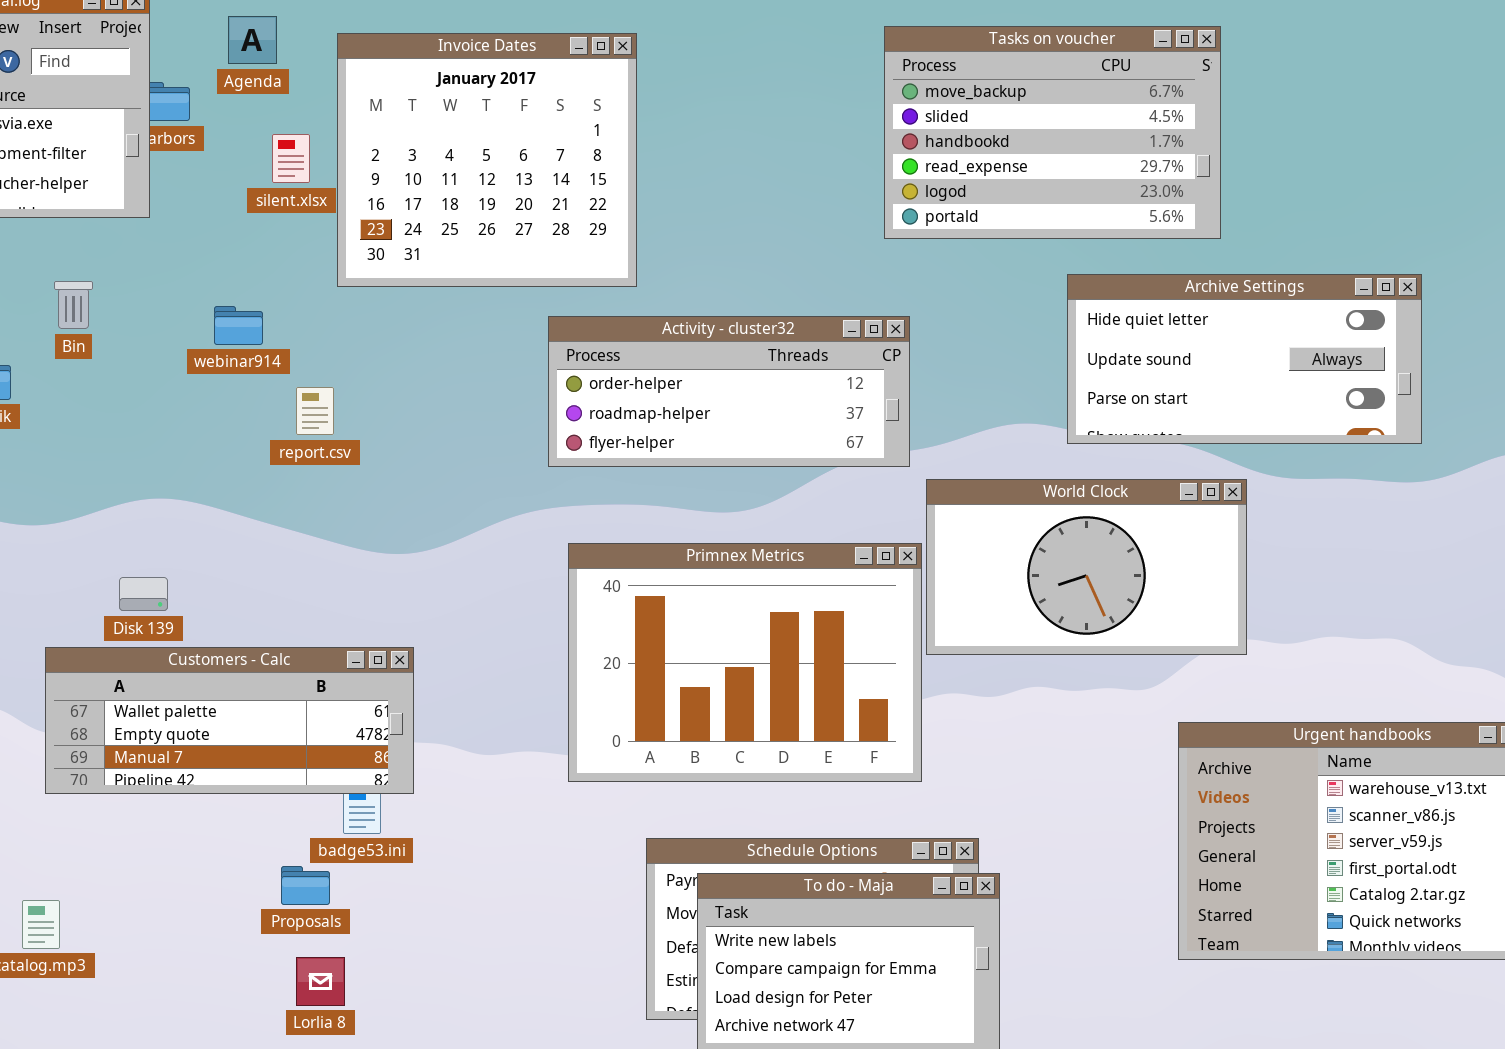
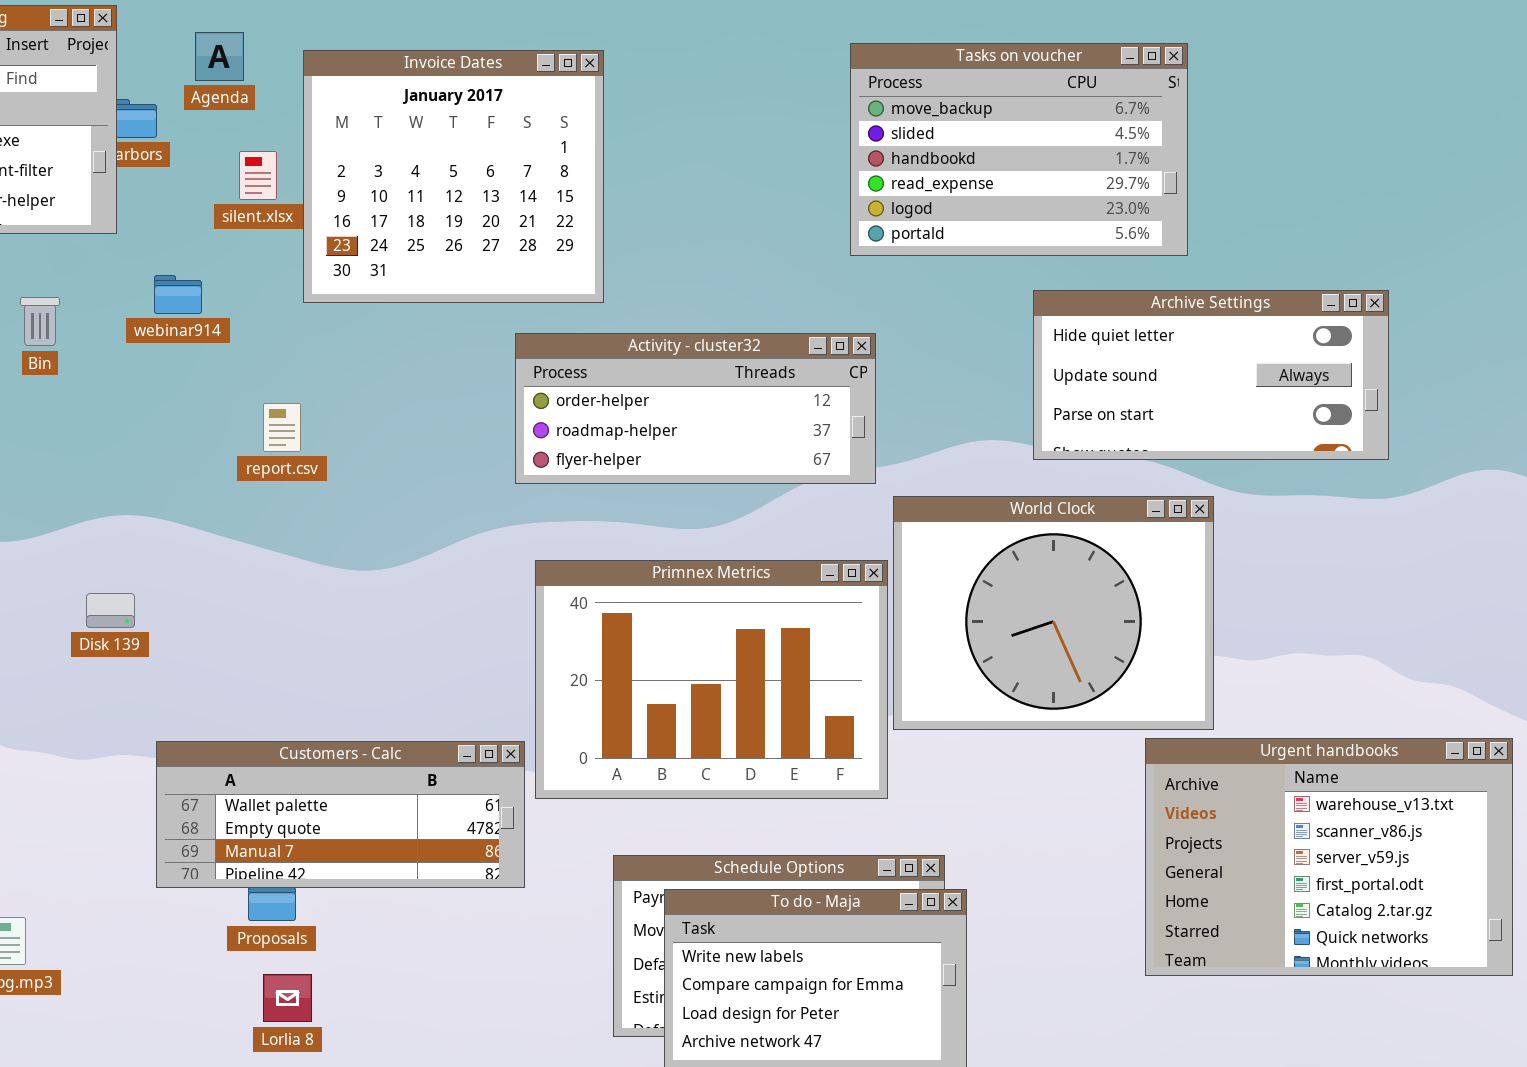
webinar914: [214,306,263,345] -> [154,275,202,314], moved
World Clock: [926,479,1247,655] -> [893,496,1214,730], resized
Customers - Calc: [45,647,414,794] -> [156,741,525,888], moved

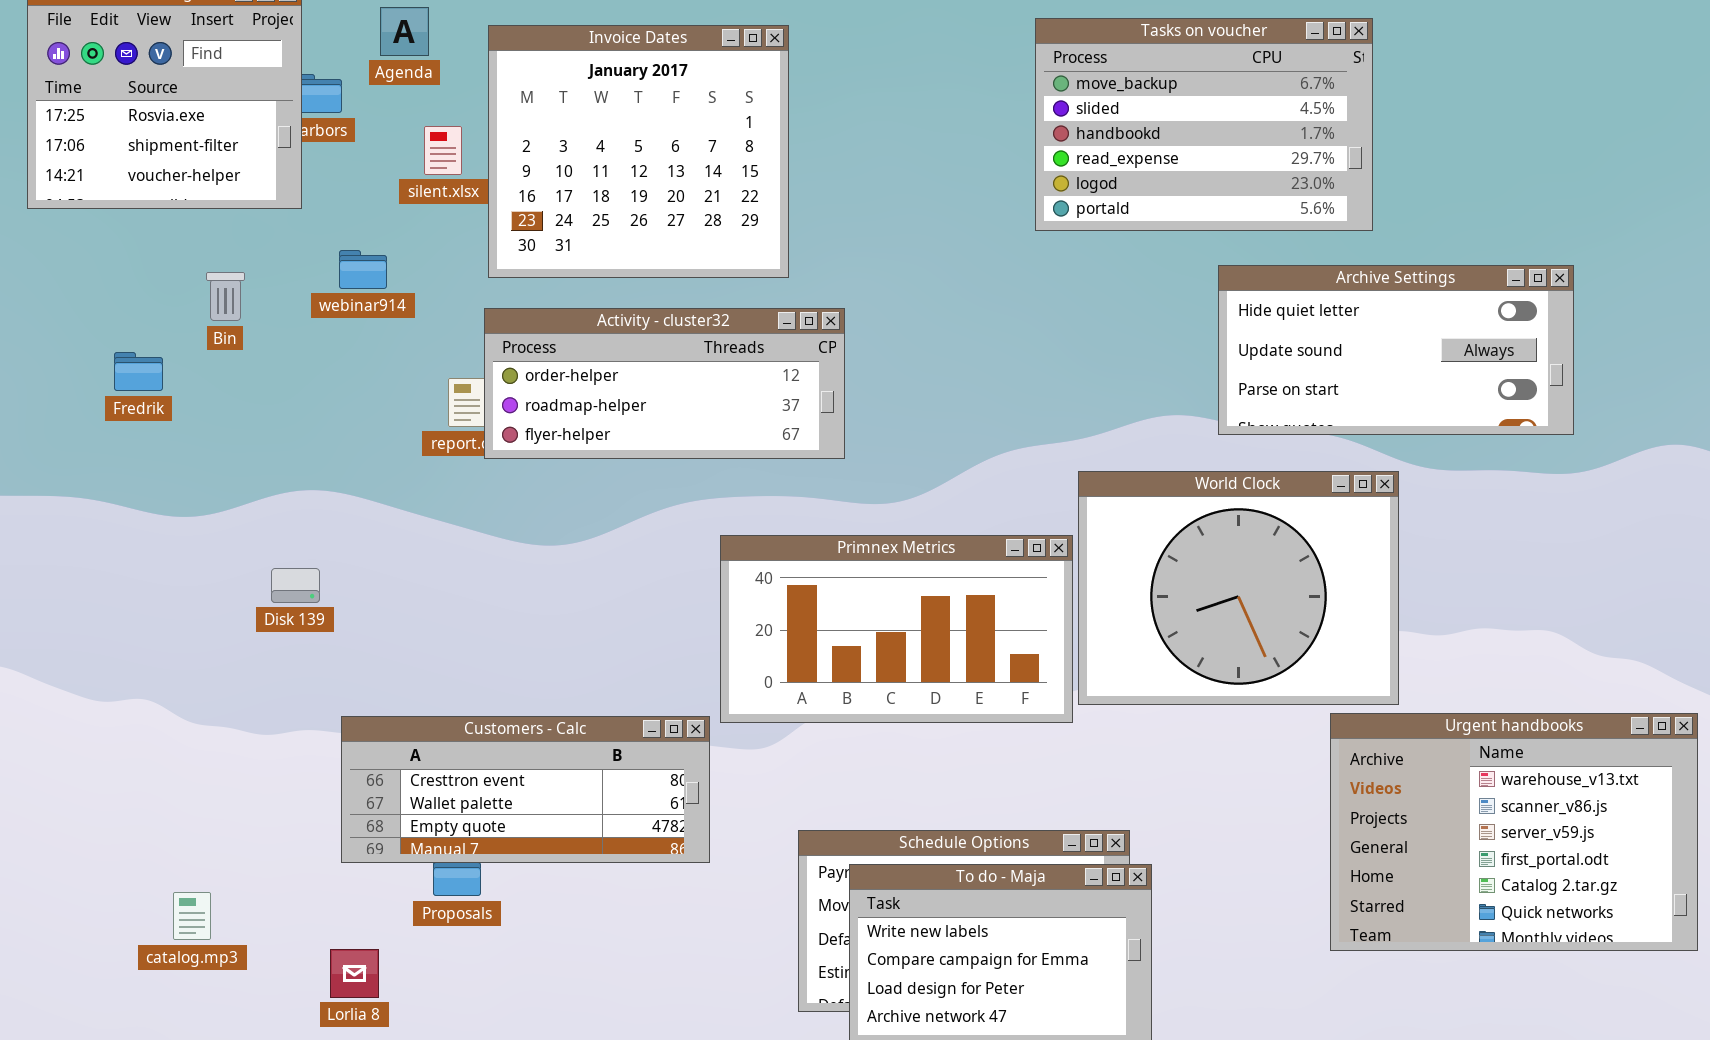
Activity - cluster32: [515,333,876,484] -> [484,308,845,459], moved
Primnex Metrics: [535,560,888,799] -> [720,535,1073,723], resized
Customers - Calc: [156,741,525,888] -> [341,716,710,863], scrolled up 1 row
Lorlia 8: [263,974,312,1022] -> [330,949,379,998], moved

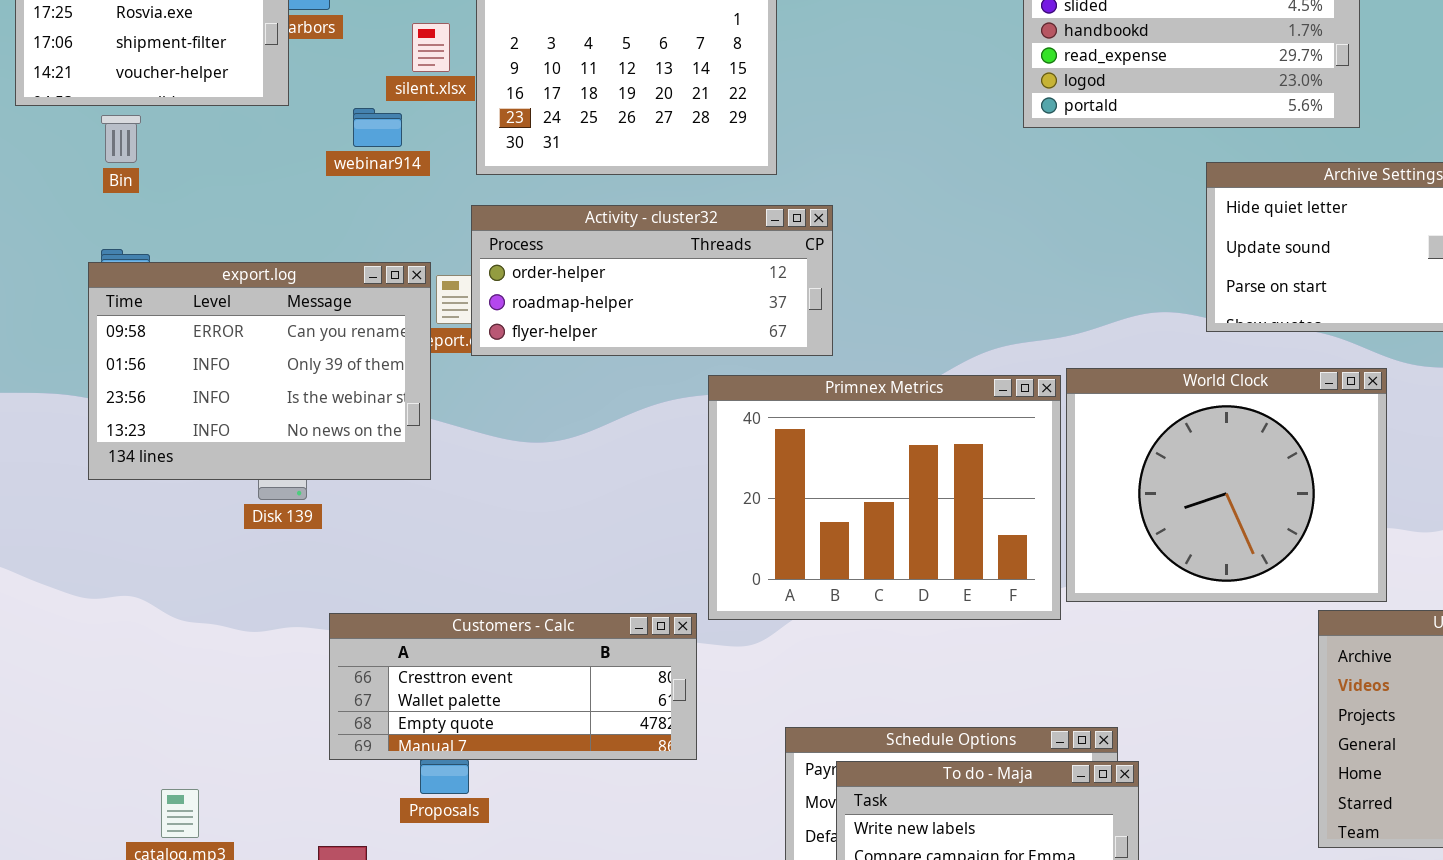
webinar914: [339,250,387,289] -> [353,108,402,147], moved
Bin: [206,272,245,321] -> [101,115,141,163], moved
export.log: none -> [88,262,431,480], opened
Primnex Metrics: [720,535,1073,723] -> [708,375,1061,620], resized

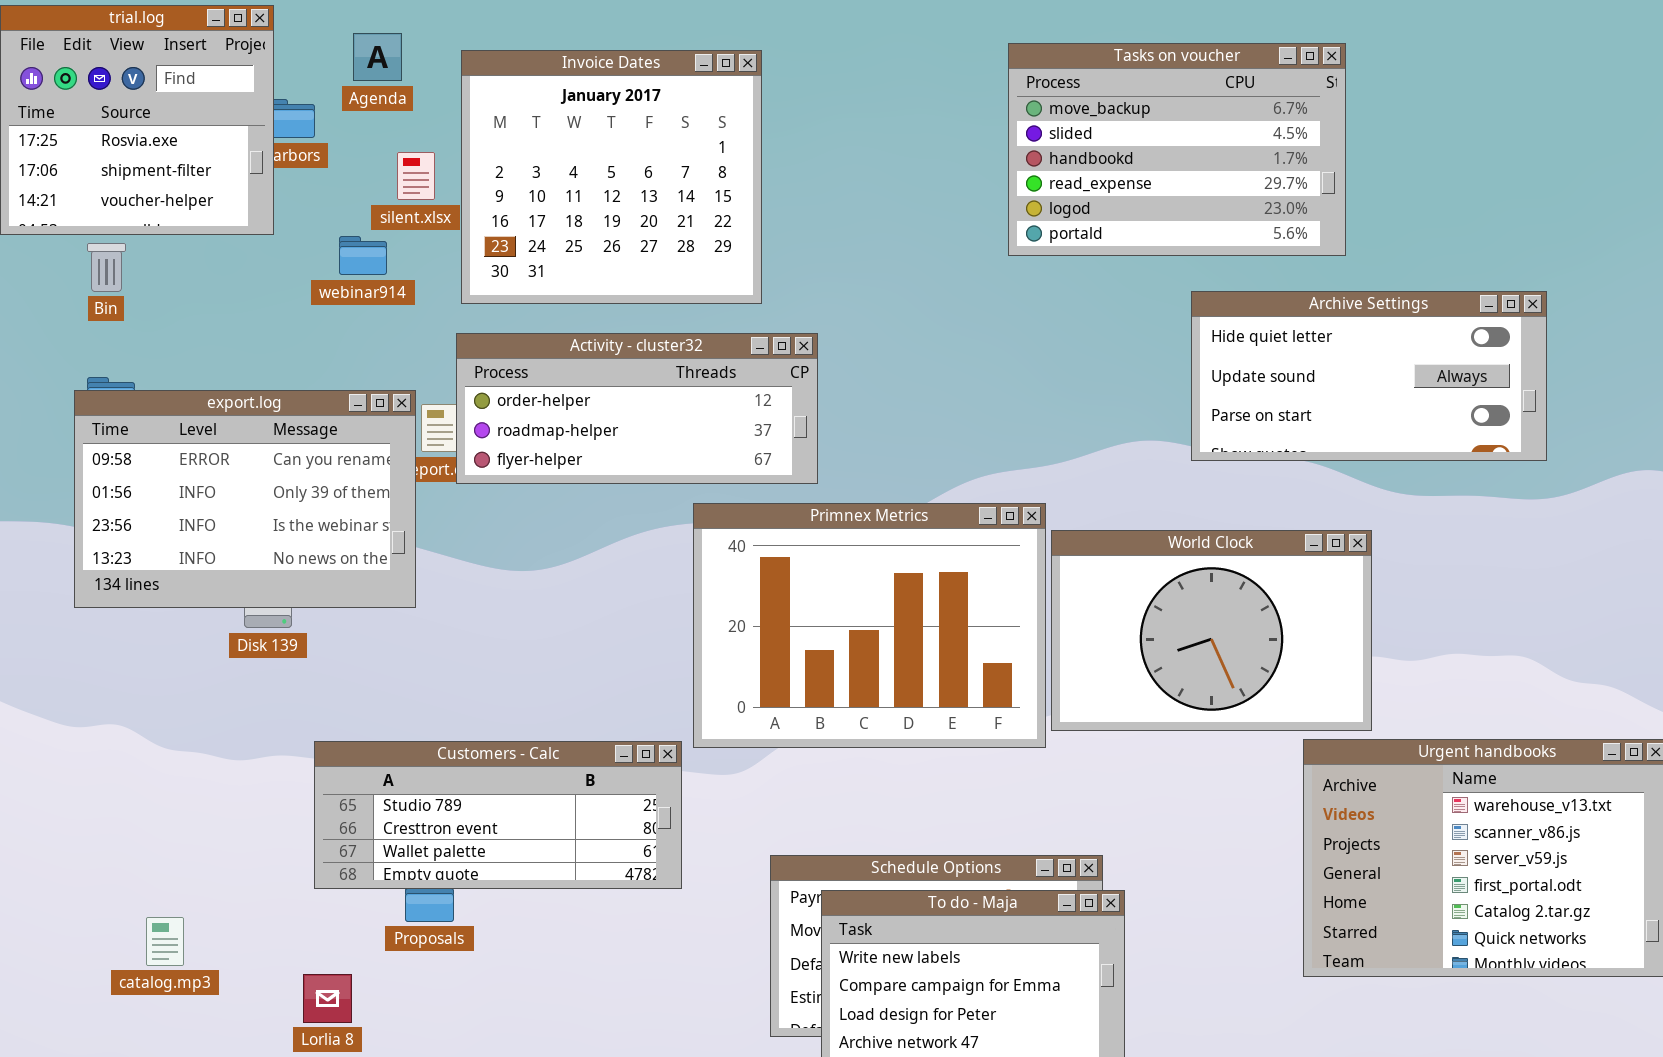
World Clock: [1066,368,1387,602] -> [1051,530,1372,731], resized
Customers - Calc: [329,613,697,760] -> [314,741,682,889], scrolled up 1 row

